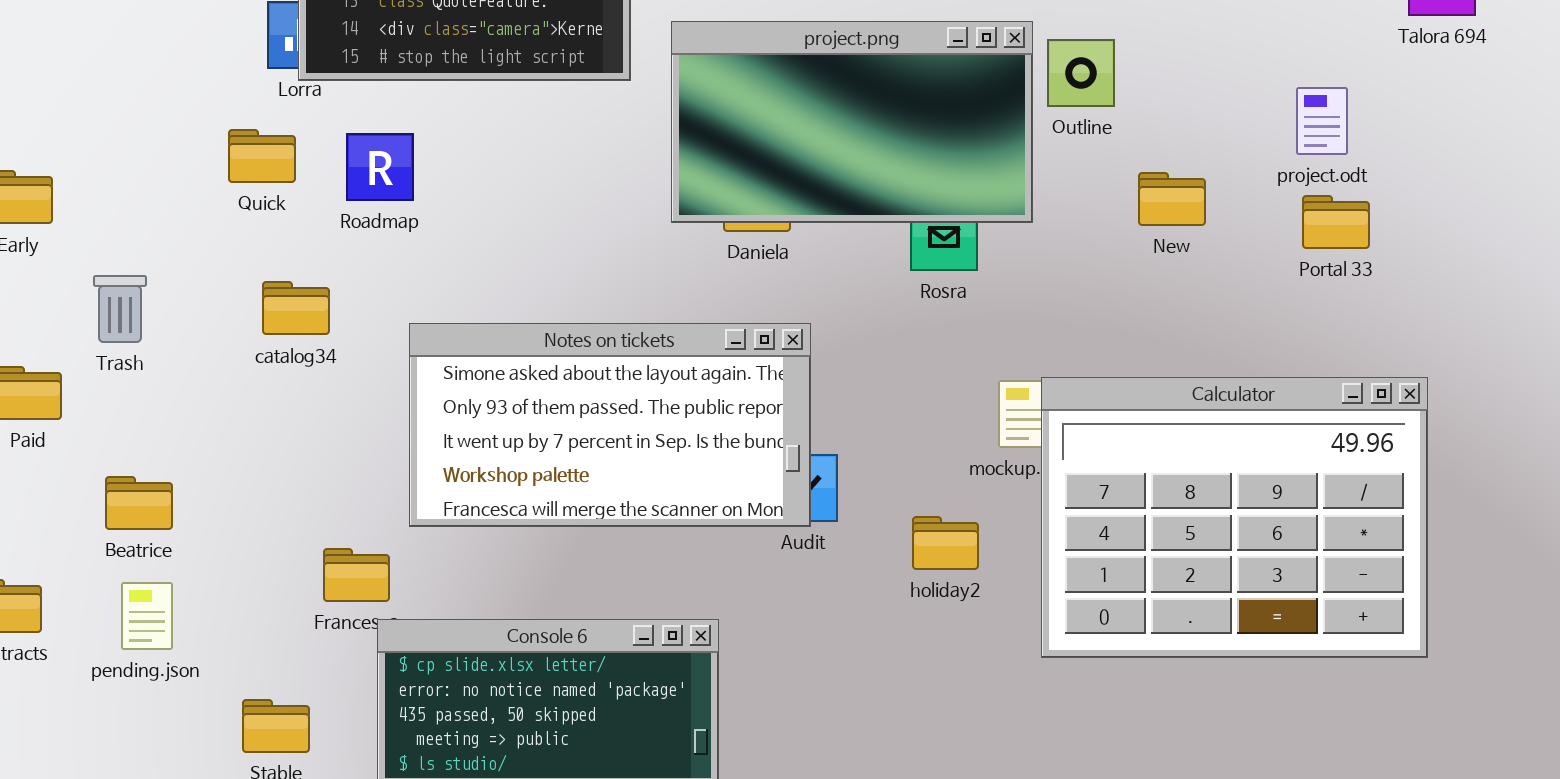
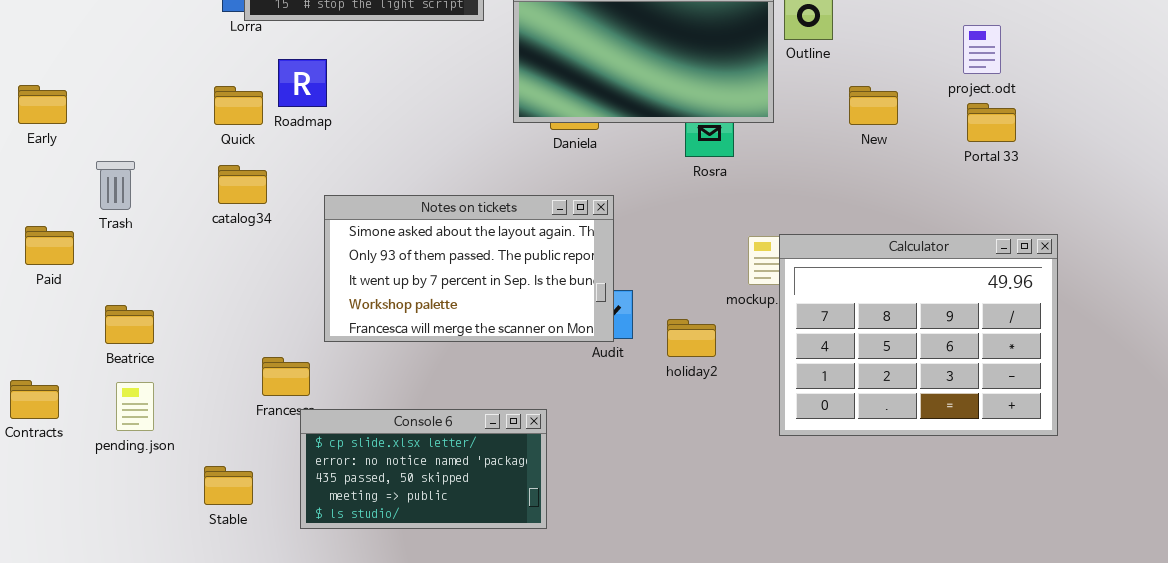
Quick: [228,129,296,183] -> [214,86,263,125], moved
holiday2: [912,516,979,570] -> [667,319,716,357], moved

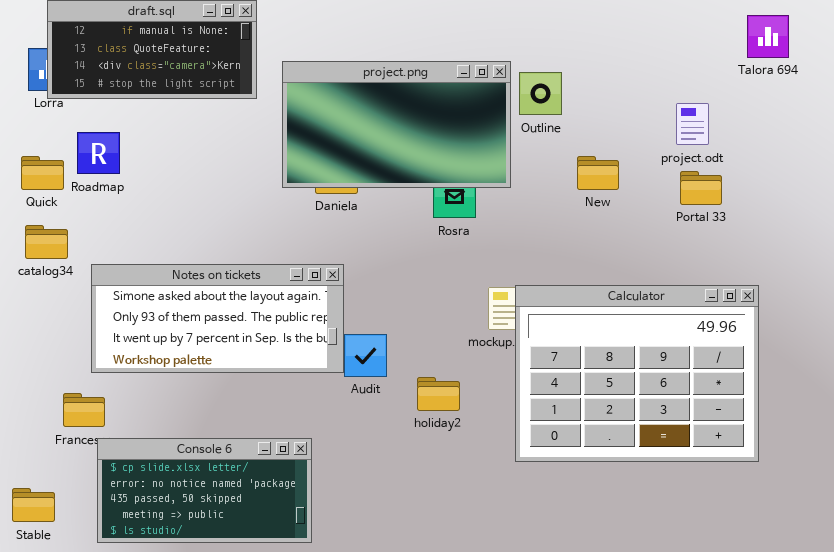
Notes on tickets: [324,195,614,342] -> [91,264,344,373], moved, resized
holiday2: [667,319,716,357] -> [417,377,460,411], moved

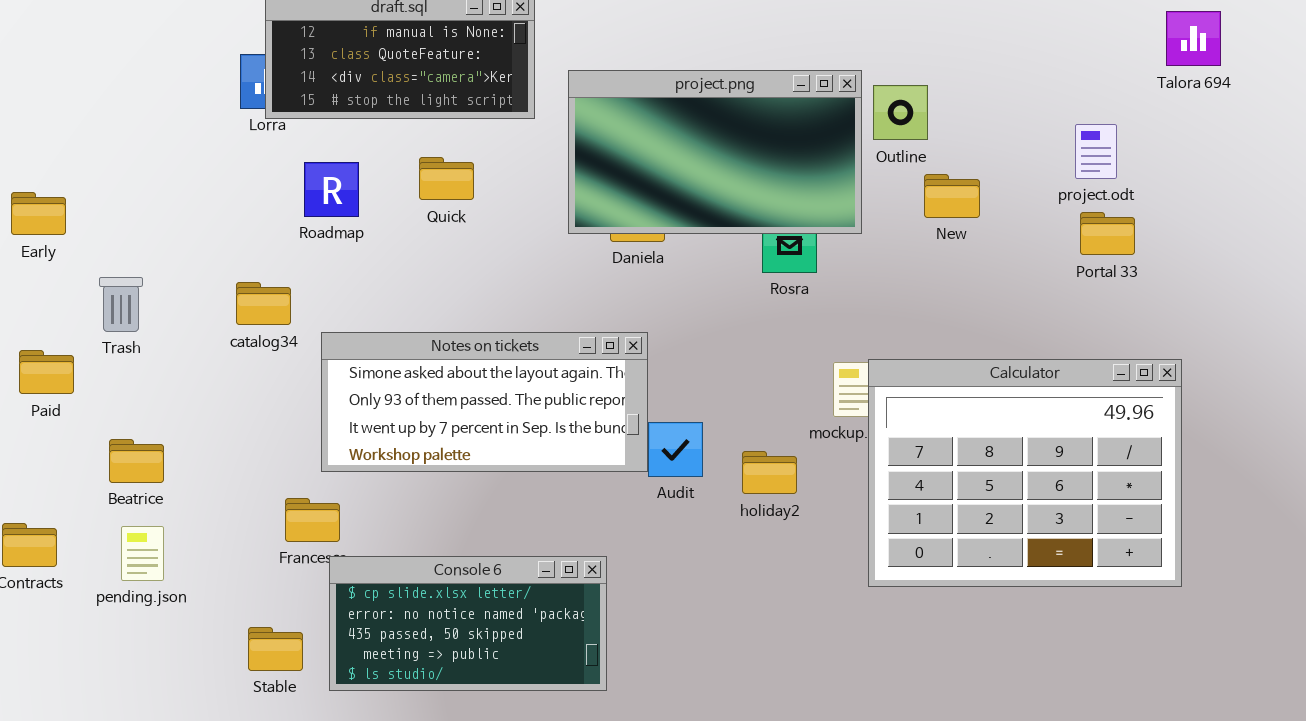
Quick: [21,156,64,190] -> [419,157,474,200], moved
New: [577,156,619,190] -> [924,174,980,218], moved
holiday2: [417,377,460,411] -> [742,451,797,494], moved
Stable: [12,488,55,522] -> [248,627,303,671], moved

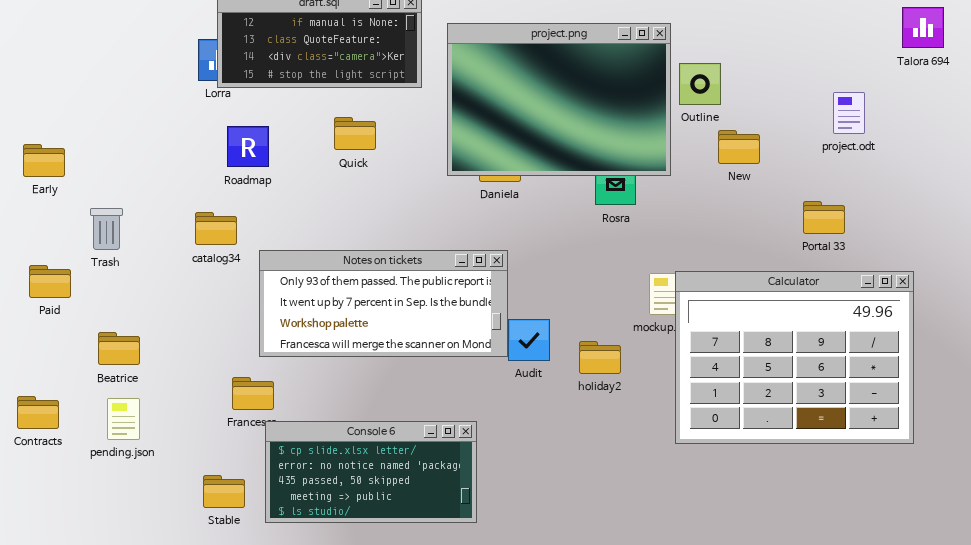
project.png: [568,70,862,234] -> [447,23,671,176], resized
Roadmap: [304,162,359,217] -> [227,126,269,167], moved
Portal 33: [1080,212,1135,255] -> [803,201,845,234], moved
Notes on tickets: [321,332,648,472] -> [259,250,508,357], scrolled down 1 row

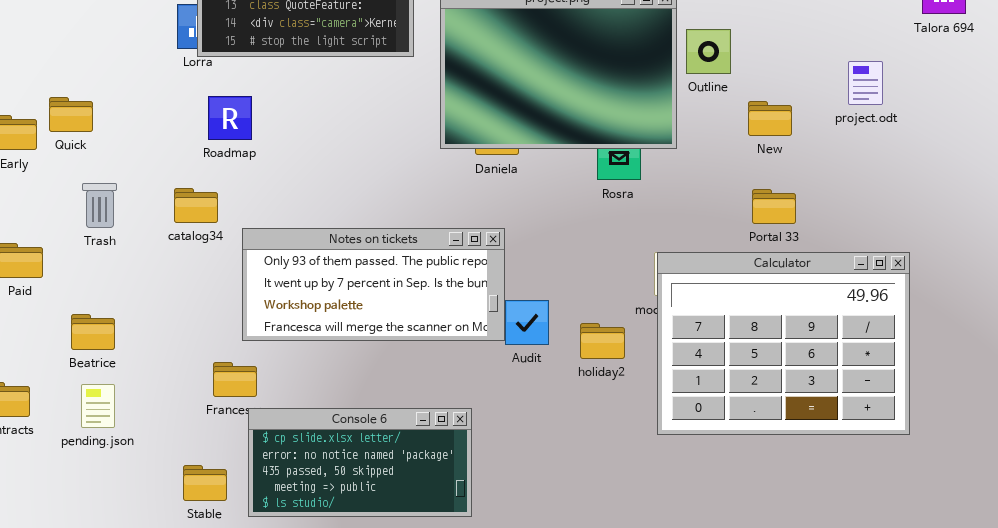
Quick: [334,117,376,150] -> [49,97,93,132], moved
New: [718,130,760,164] -> [748,101,792,136], moved
Portal 33: [803,201,845,234] -> [752,189,796,224], moved
Trash: [90,208,123,250] -> [82,183,117,228], moved
Calculator: [675,271,914,444] -> [657,252,910,435], moved

